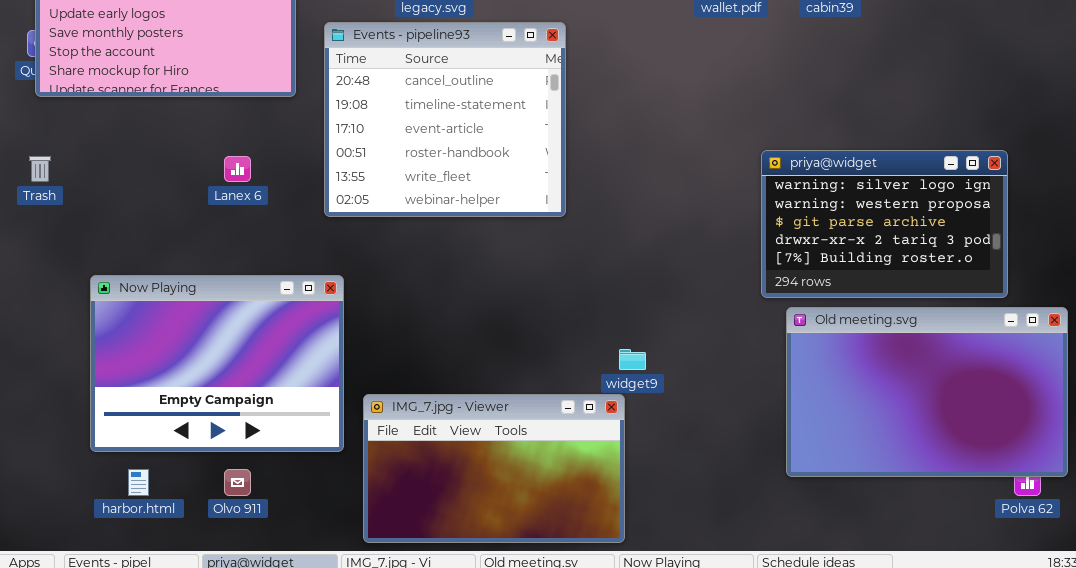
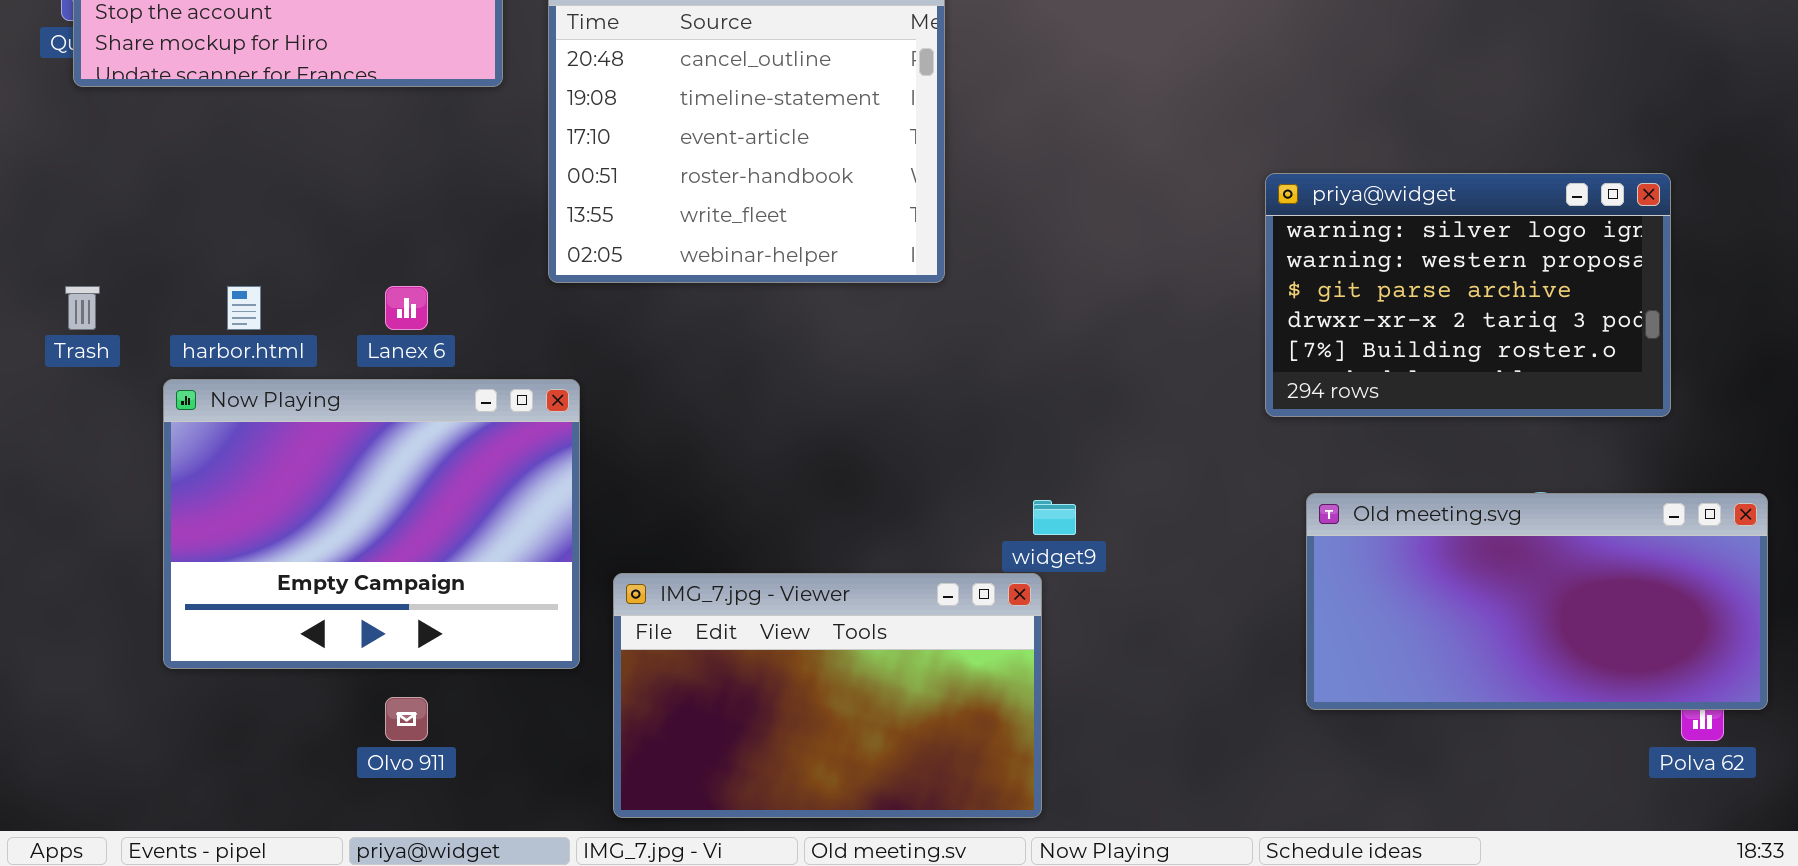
Trash: [29,156,51,182] -> [65,286,100,330], moved
Lanex 6: [224,156,251,182] -> [385,286,428,330], moved
Old meeting.svg: [786,307,1068,477] -> [1306,493,1768,710], resized
harbor.html: [128,469,149,496] -> [227,286,261,330], moved

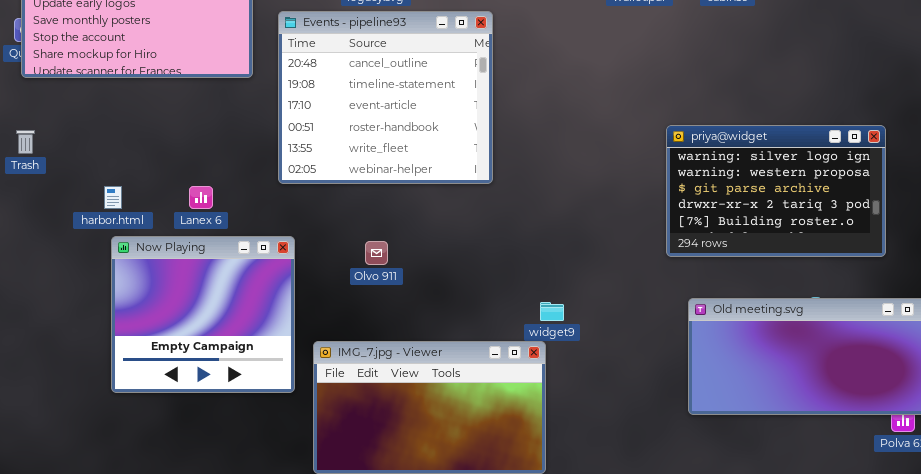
Trash: [65,286,100,330] -> [16,130,35,154], moved
Now Playing: [163,379,580,669] -> [111,236,295,393], resized
Olvo 911: [385,697,428,741] -> [365,241,388,265], moved

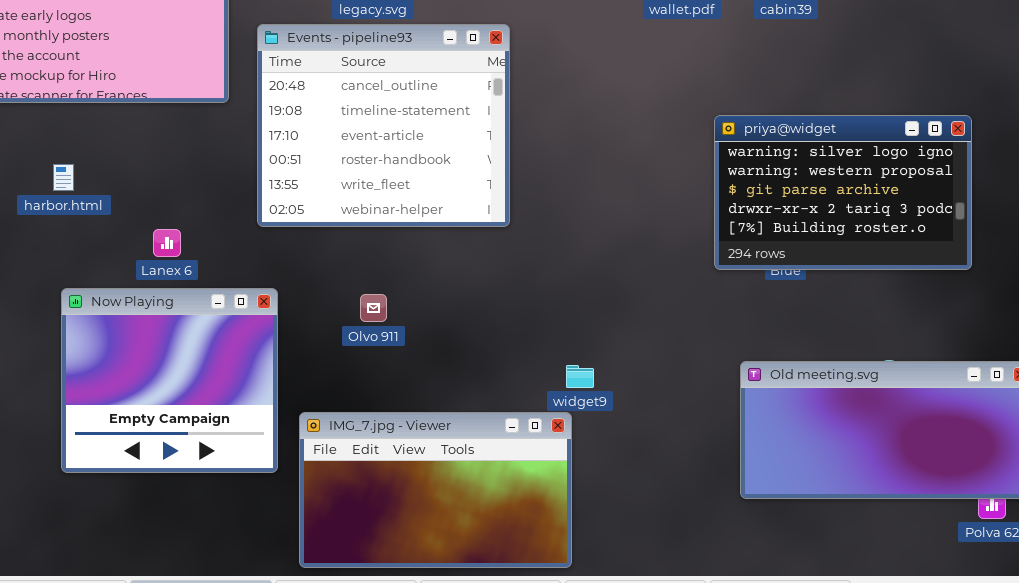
priya@widget: [666,125,886,257] -> [714,115,972,270], moved
harbor.html: [104,186,122,209] -> [53,164,74,191], moved

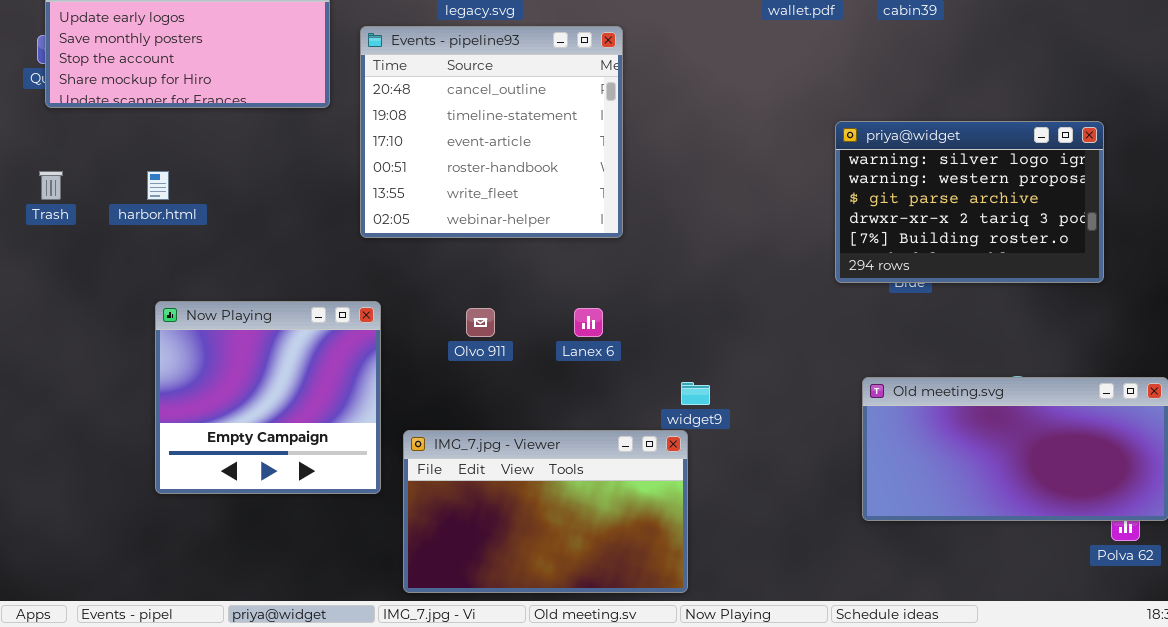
Lanex 6: [153,229,181,257] -> [574,308,603,337], moved

